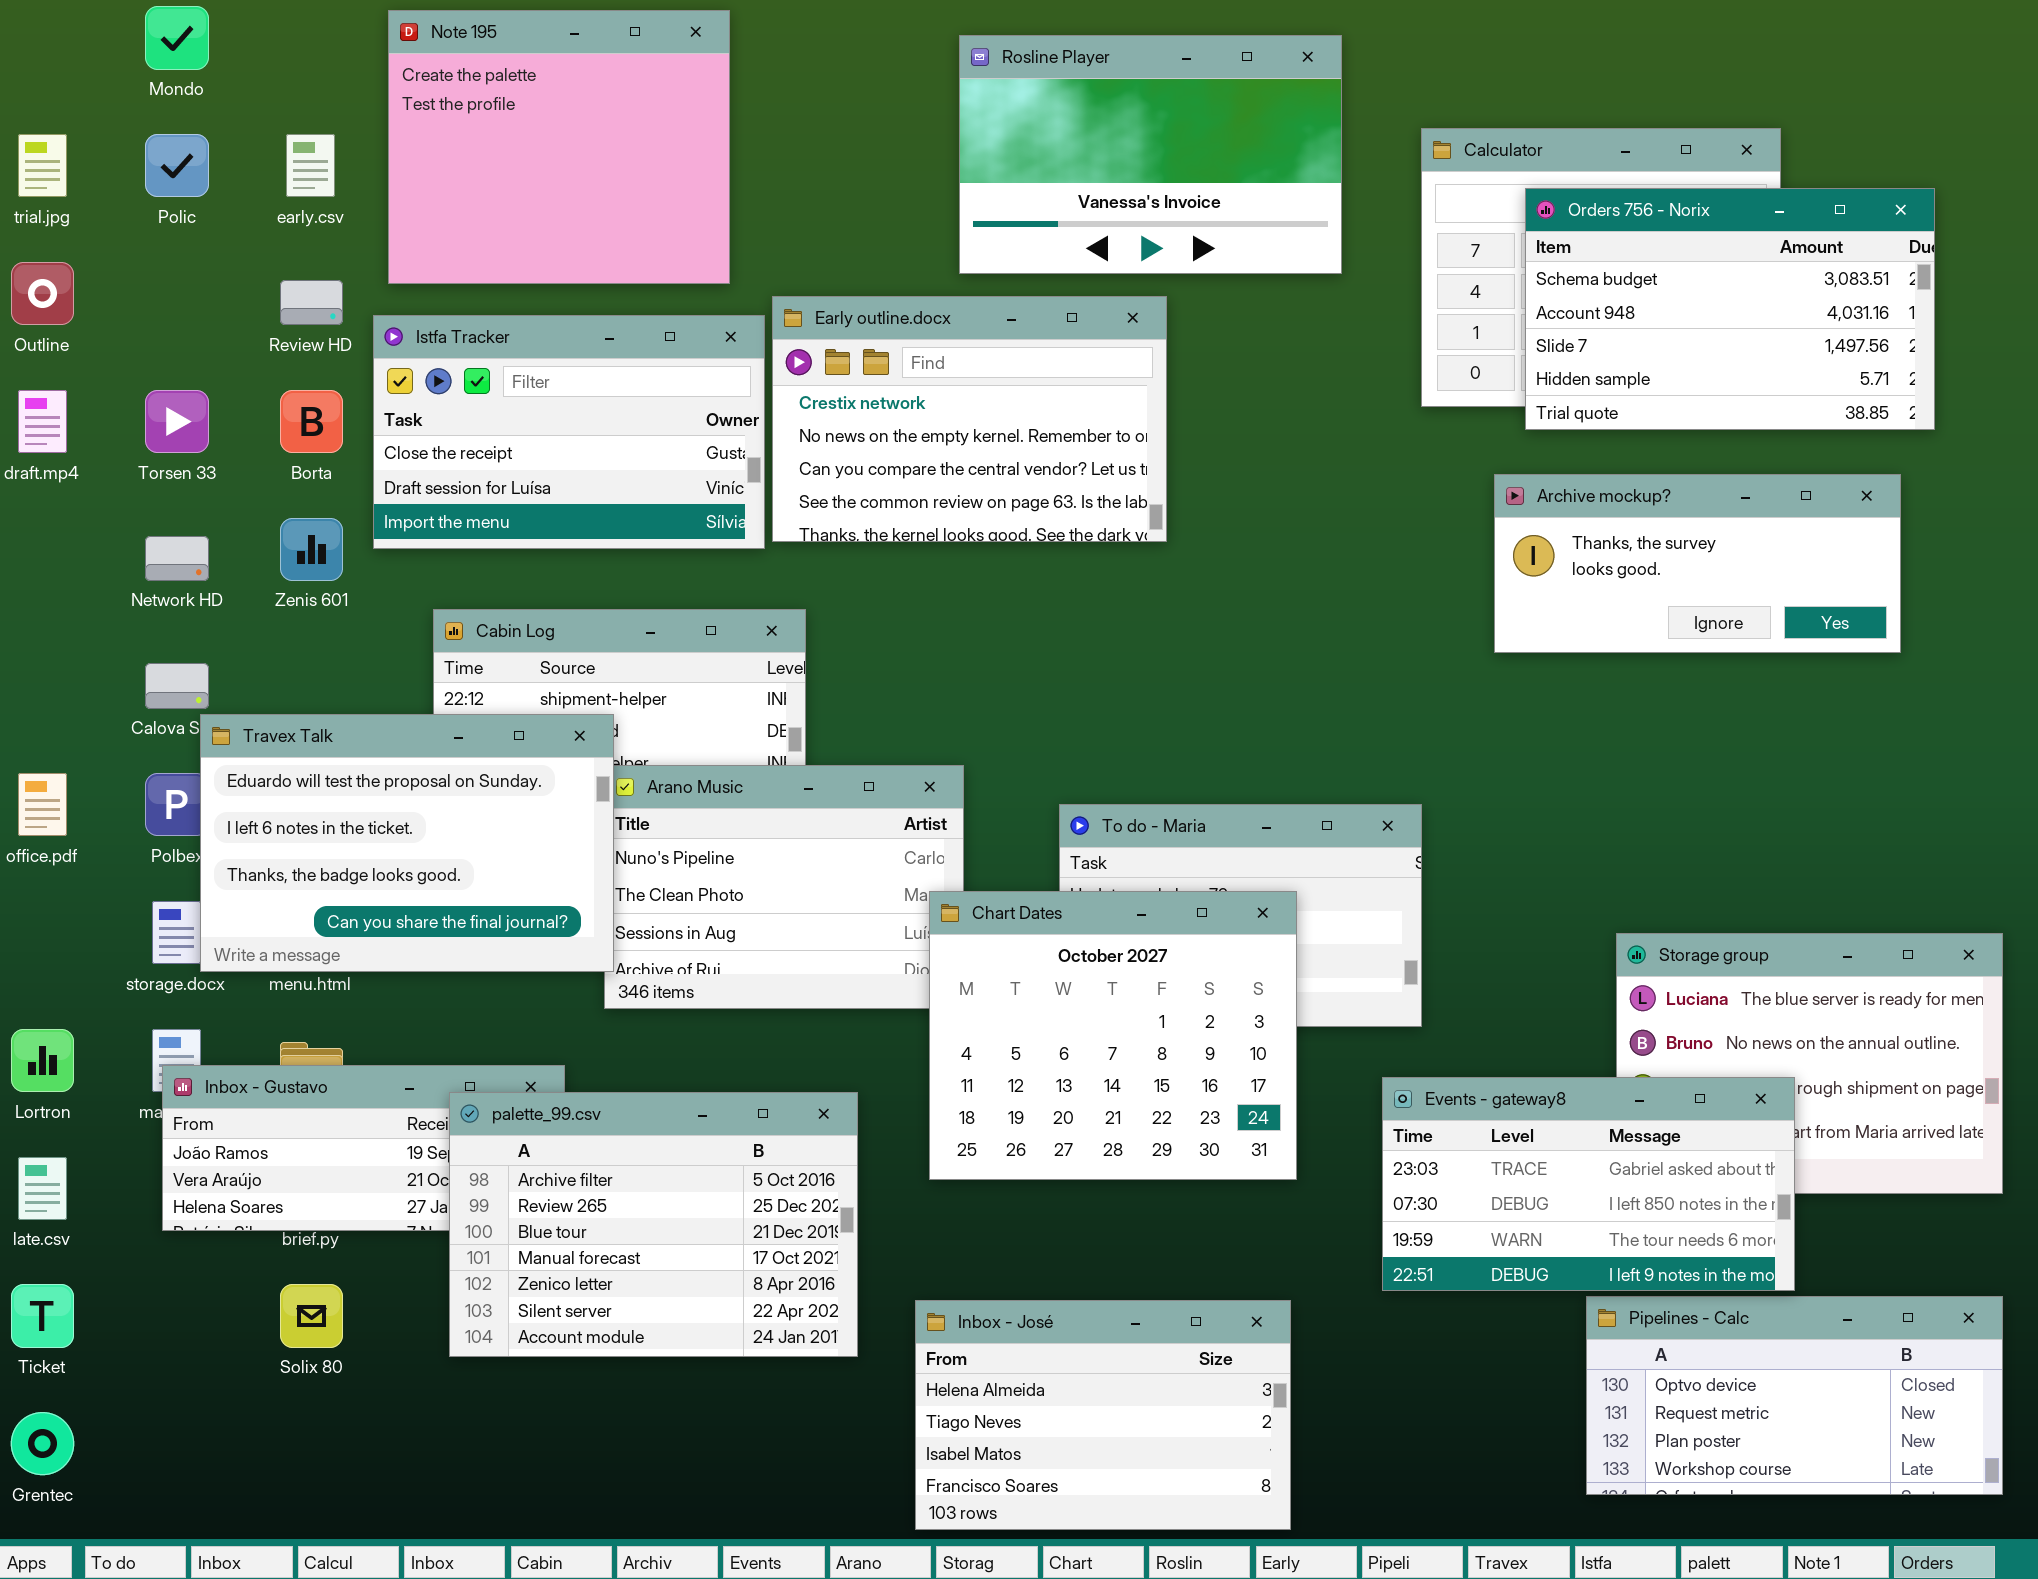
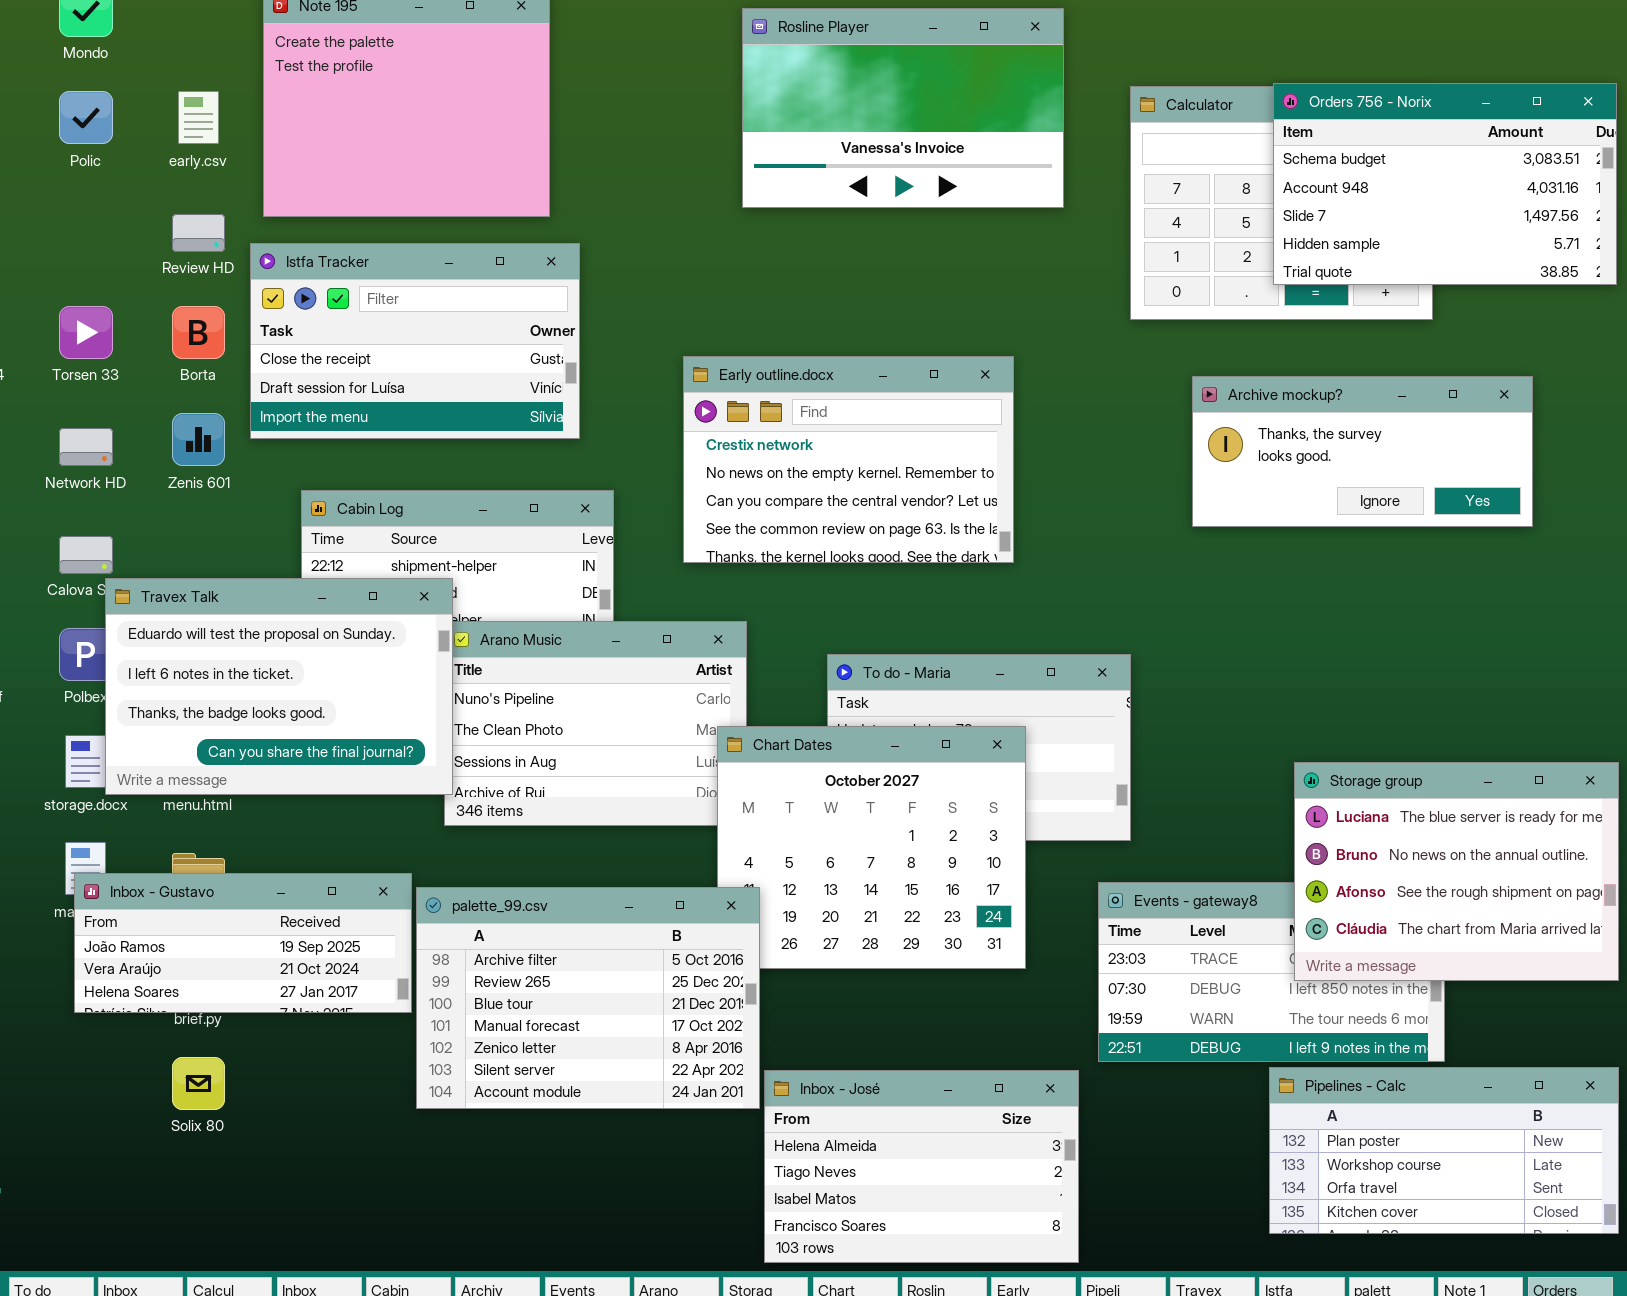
Orders 756 - Norix: [1525,188,1935,430] -> [1273,83,1617,285], moved
Early outline.docx: [772,296,1167,542] -> [683,356,1014,563], moved
Storage group: [1616,933,2003,1194] -> [1294,762,1619,981], raised
palette_99.csv: [449,1092,858,1357] -> [416,887,760,1109], moved
Pipelines - Calc: [1586,1296,2003,1495] -> [1269,1067,1619,1234], scrolled down 2 rows
Inbox - José: [915,1300,1291,1530] -> [764,1070,1079,1263], moved

